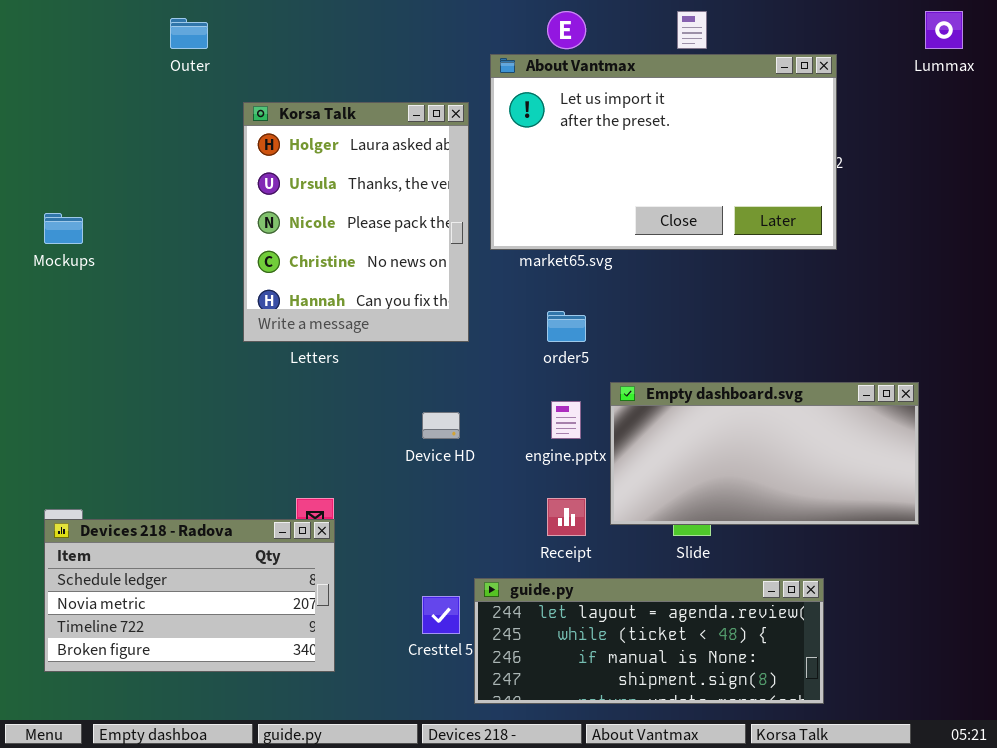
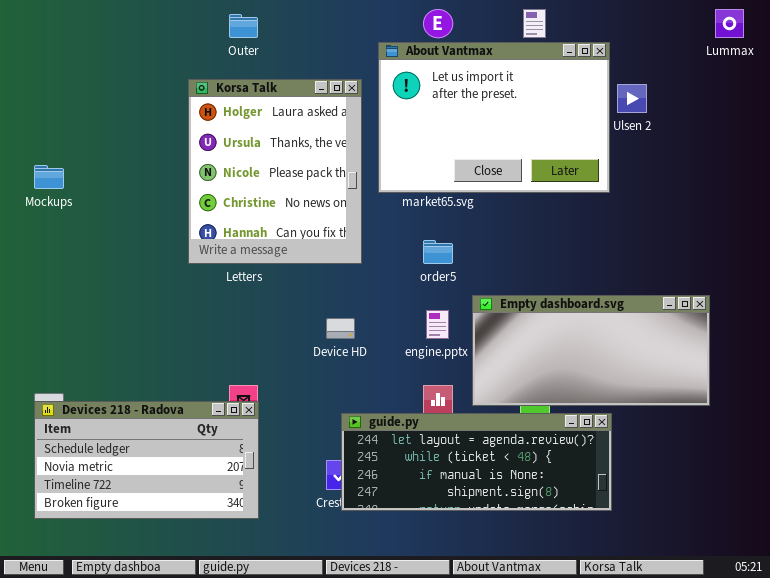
Outer: [170,18,208,49] -> [229,14,258,38], moved
About Vantmax: [490,54,837,250] -> [378,42,610,193], resized
guide.py: [474,578,824,704] -> [341,413,612,511], moved

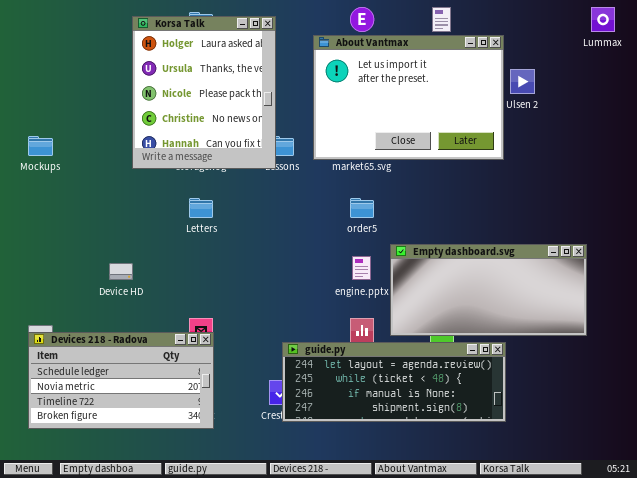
Korsa Talk: [188,79,362,264] -> [132,16,276,169], moved
Device HD: [326,318,355,339] -> [109,263,133,280], moved

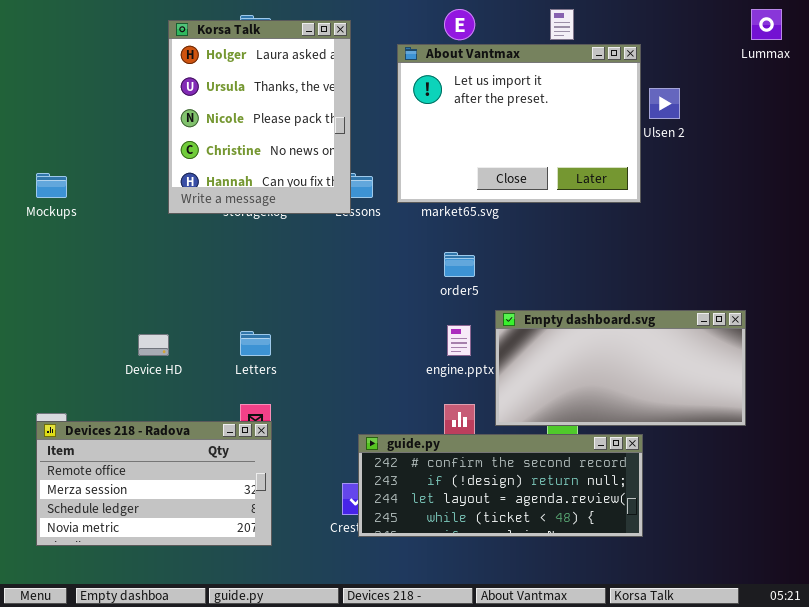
Letters: [189,198,213,218] -> [240,331,271,356], moved
Devices 218 - Radova: [28,332,214,429] -> [36,421,272,546], scrolled up 2 rows
guide.py: [282,342,506,422] -> [358,434,643,537], scrolled up 2 rows

